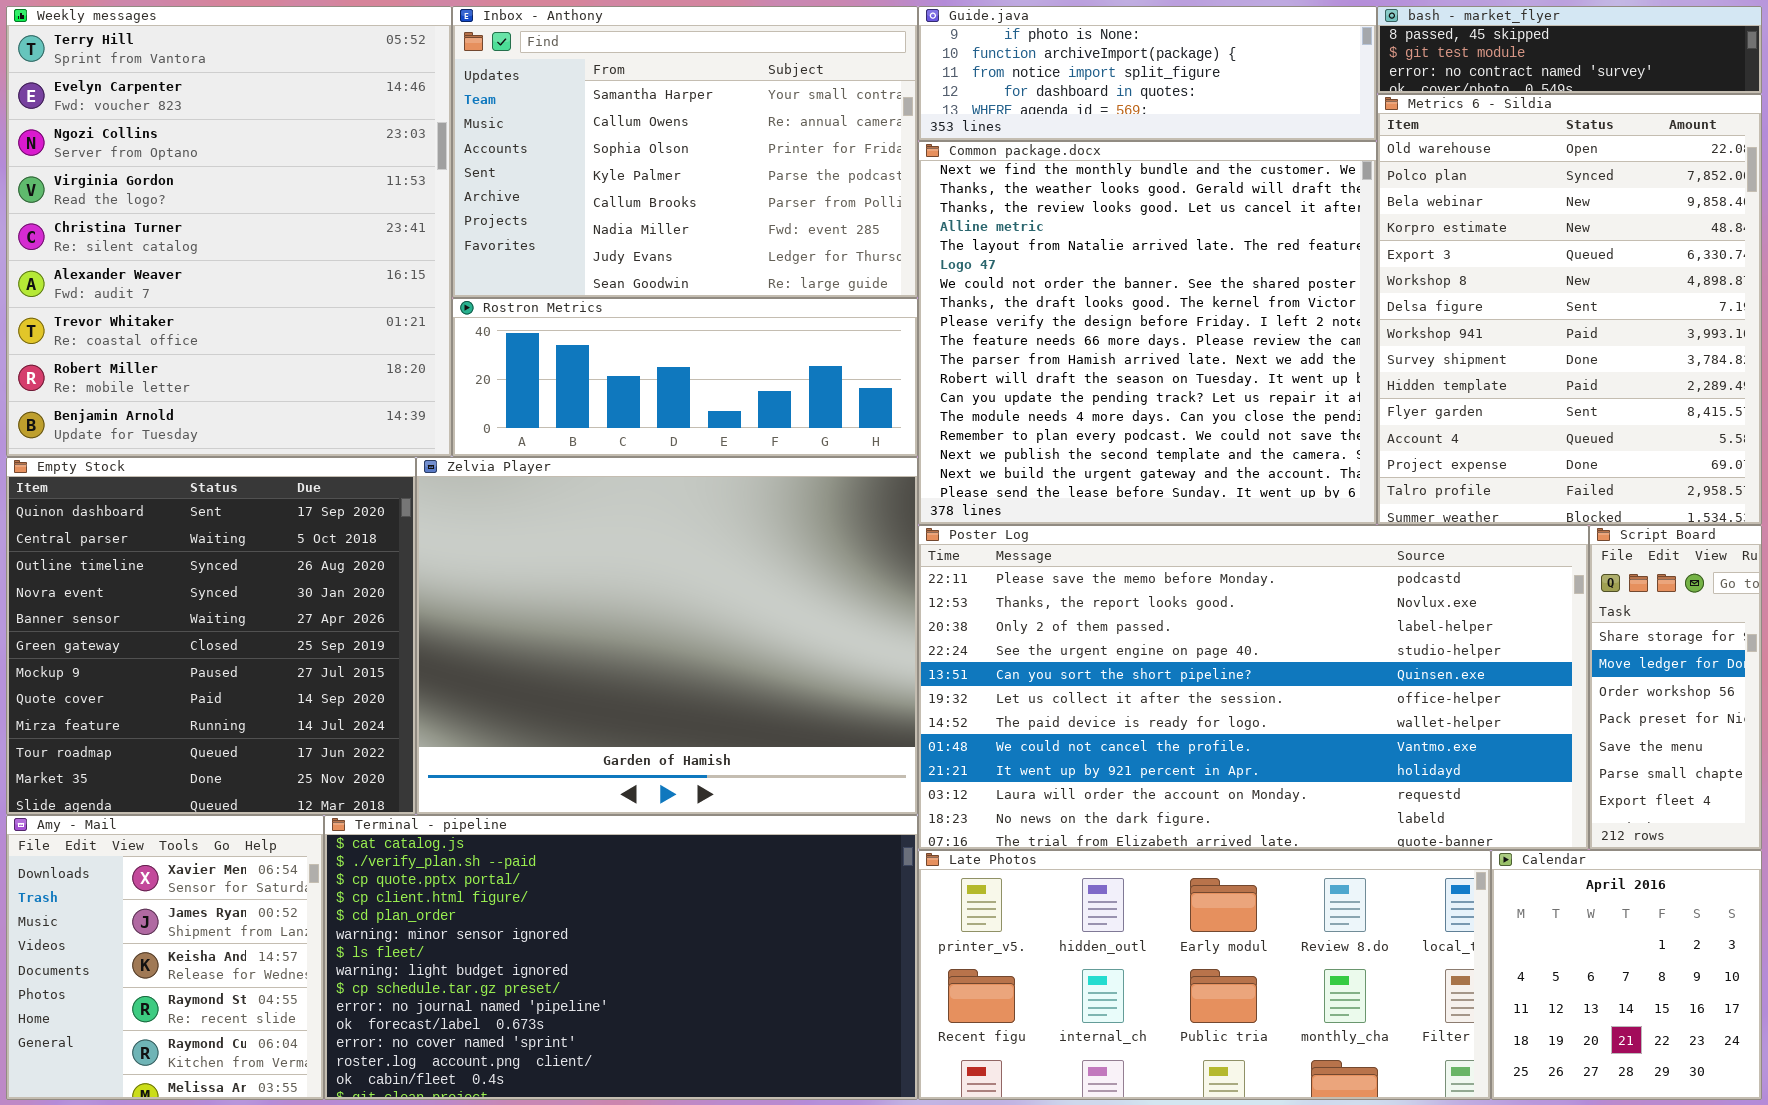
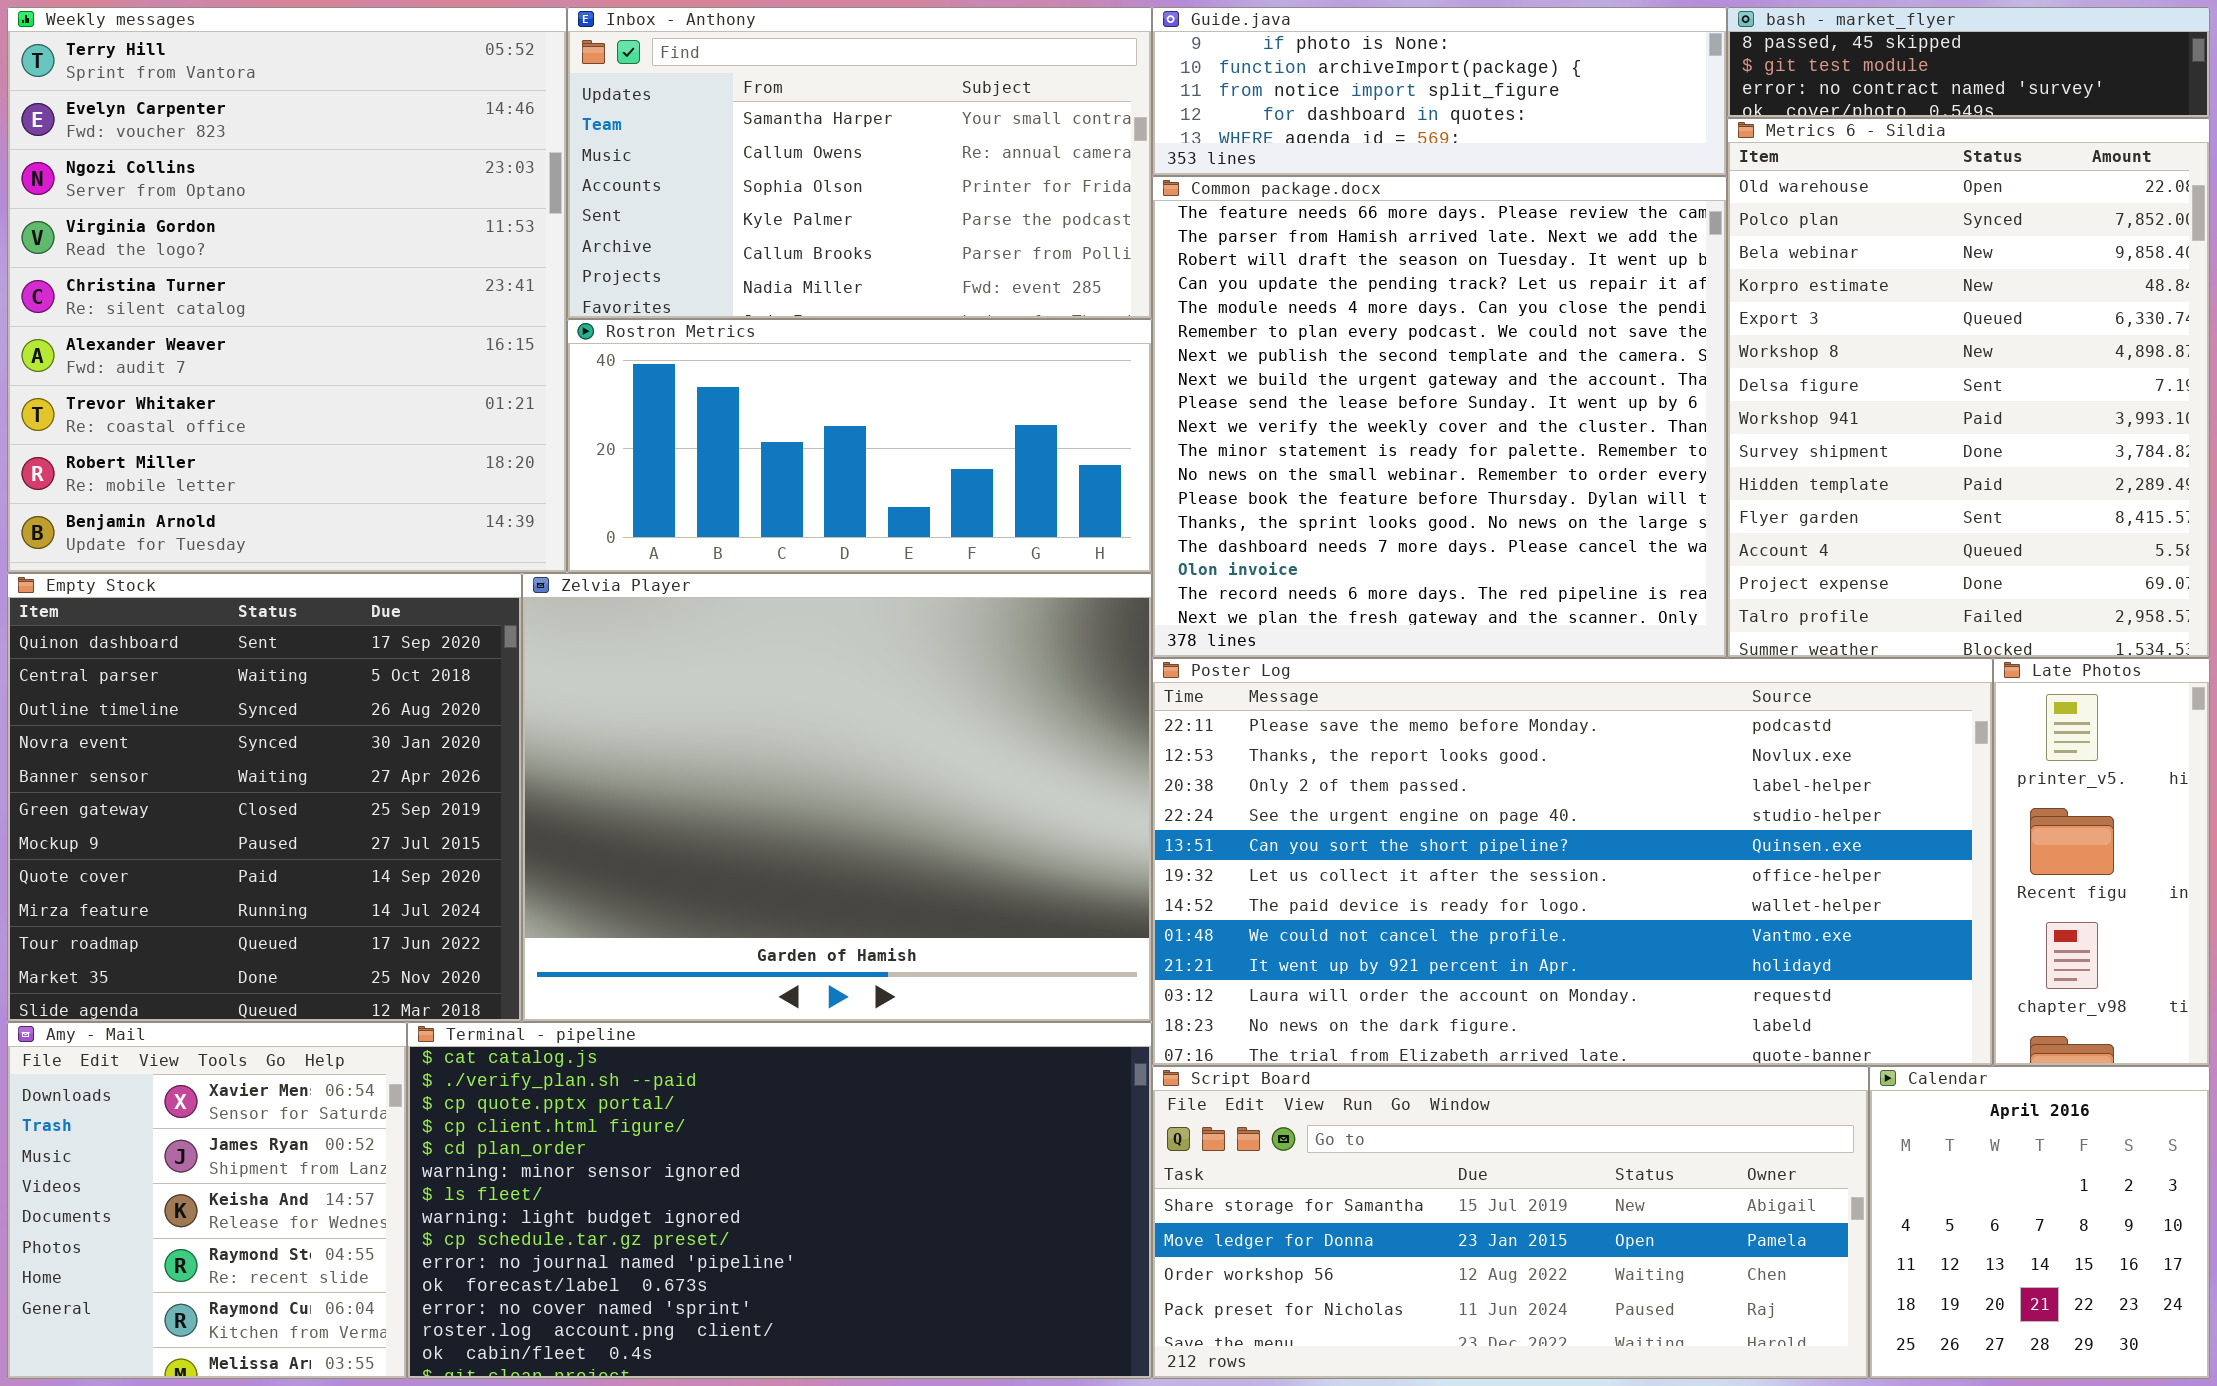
Inbox - Anthony: [452,6,918,298] -> [567,7,1152,319], resized
Common package.docx: [918,141,1377,525] -> [1152,176,1727,658], scrolled down 9 rows
Rostron Metrics: [452,298,918,457] -> [567,319,1152,573], resized
Script Board: [1589,525,1762,850] -> [1152,1066,1869,1379], moved, resized
Late Photos: [918,850,1491,1100] -> [1993,658,2210,1066], moved, resized

